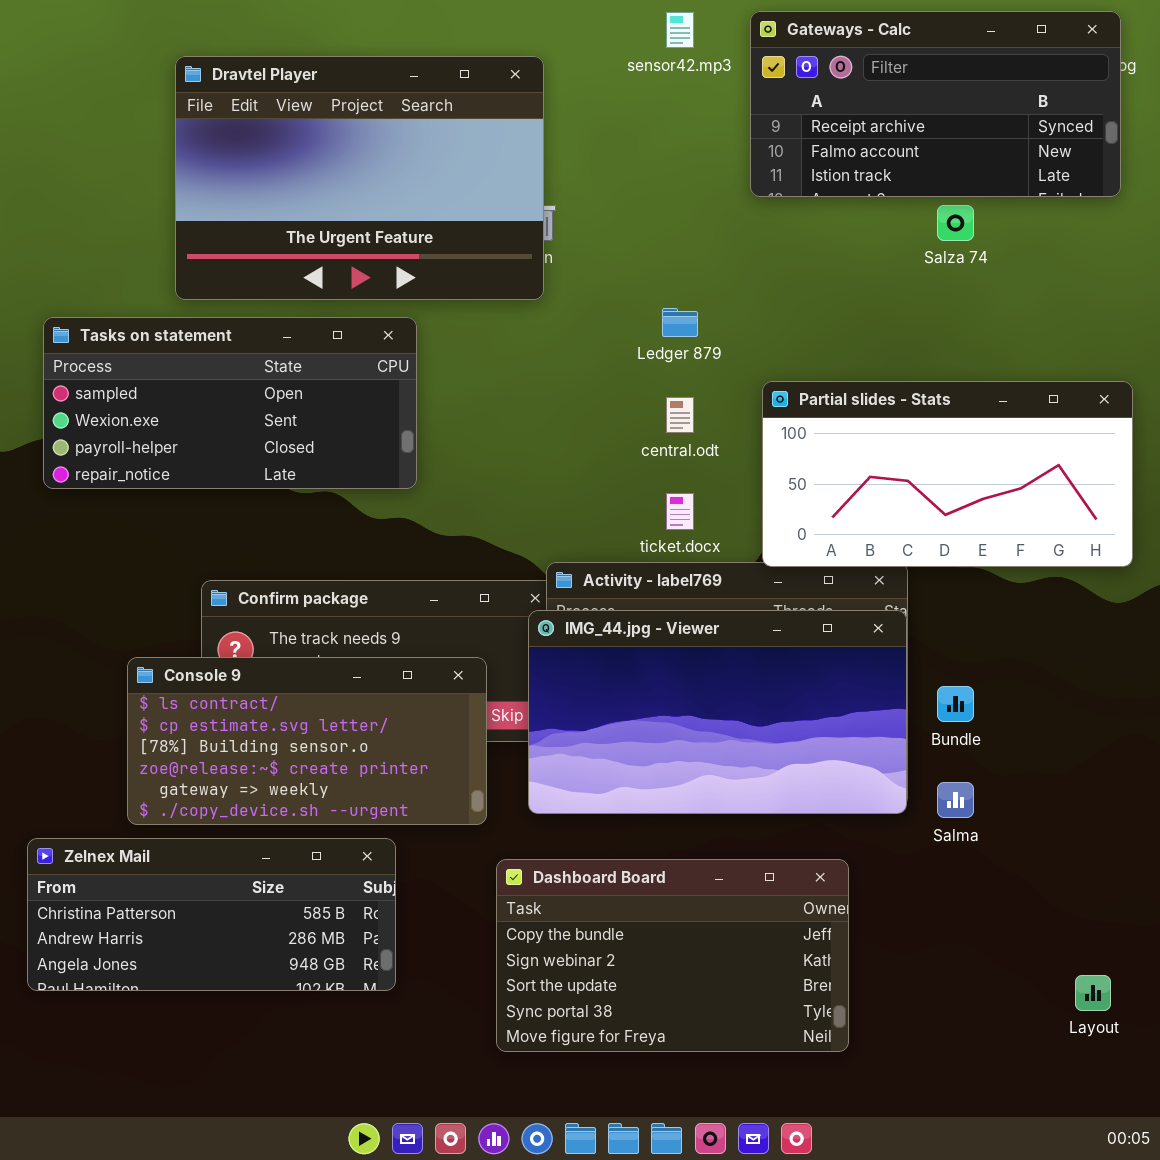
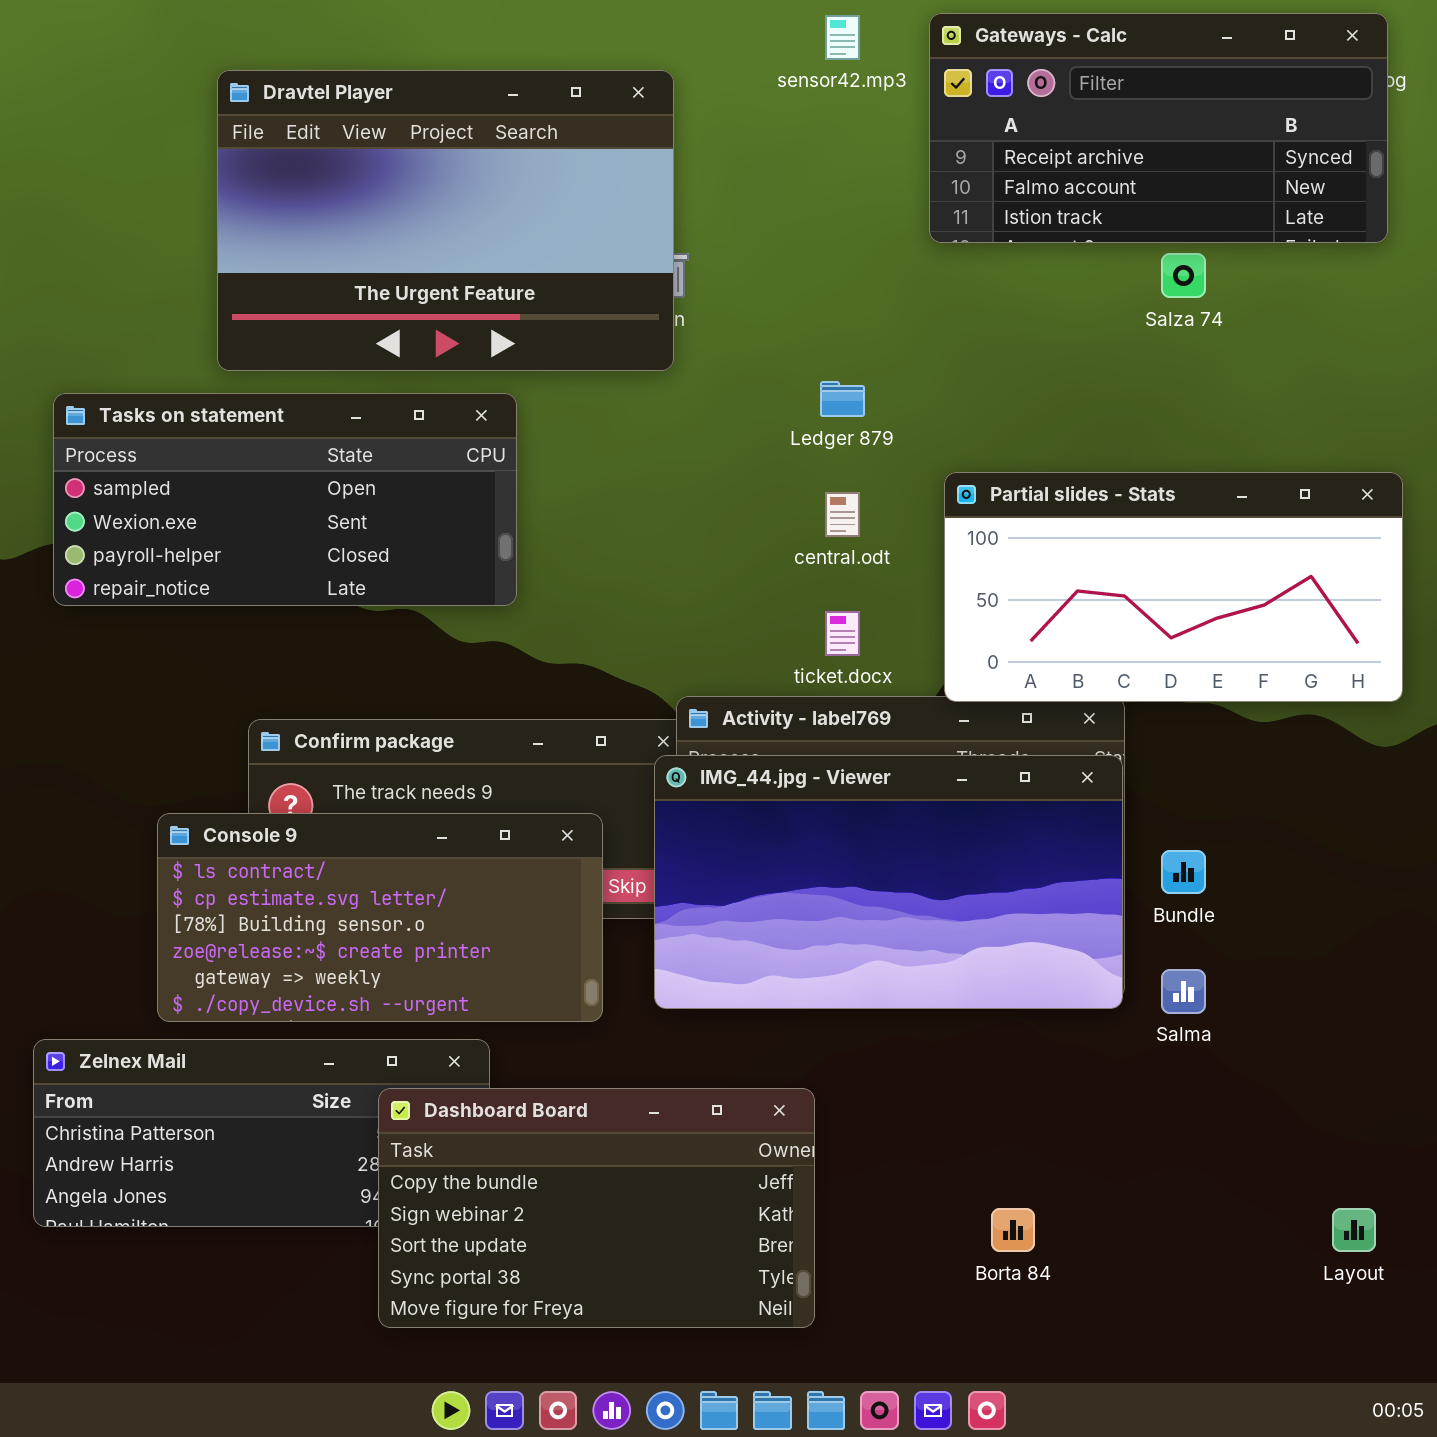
Dashboard Board: [496,859,849,1052] -> [378,1088,815,1328], moved

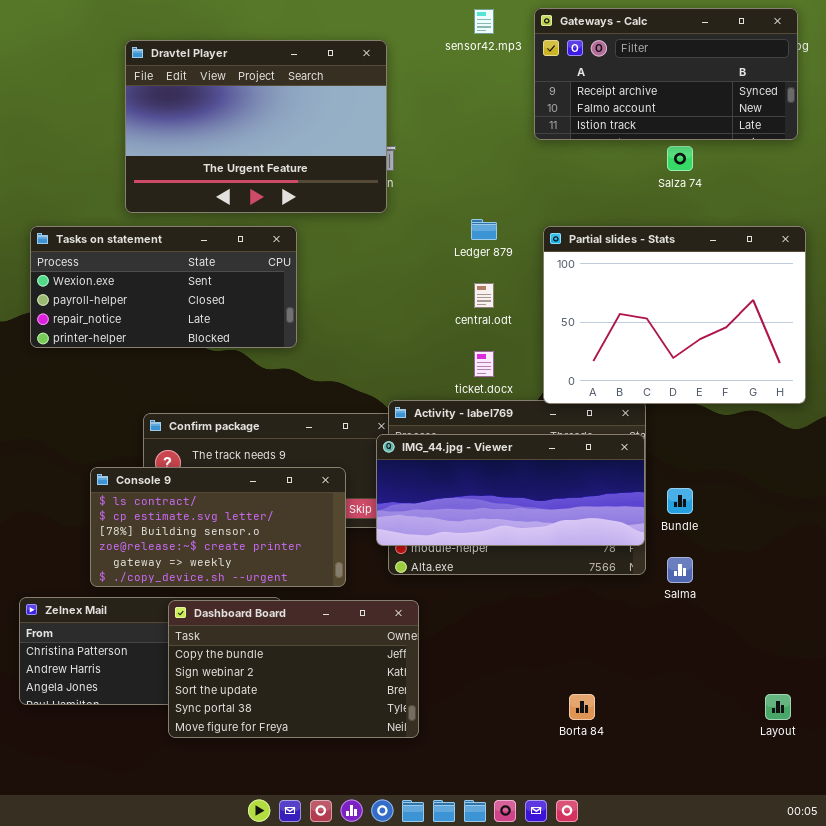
Tasks on statement: [53,393,517,606] -> [30,226,297,348], scrolled down 1 row
Partial slides - Stats: [944,472,1403,702] -> [543,226,806,404], resized
IMG_44.jpg - Viewer: [654,755,1123,1009] -> [376,434,645,546], resized
Dashboard Board: [378,1088,815,1328] -> [168,600,419,738], moved

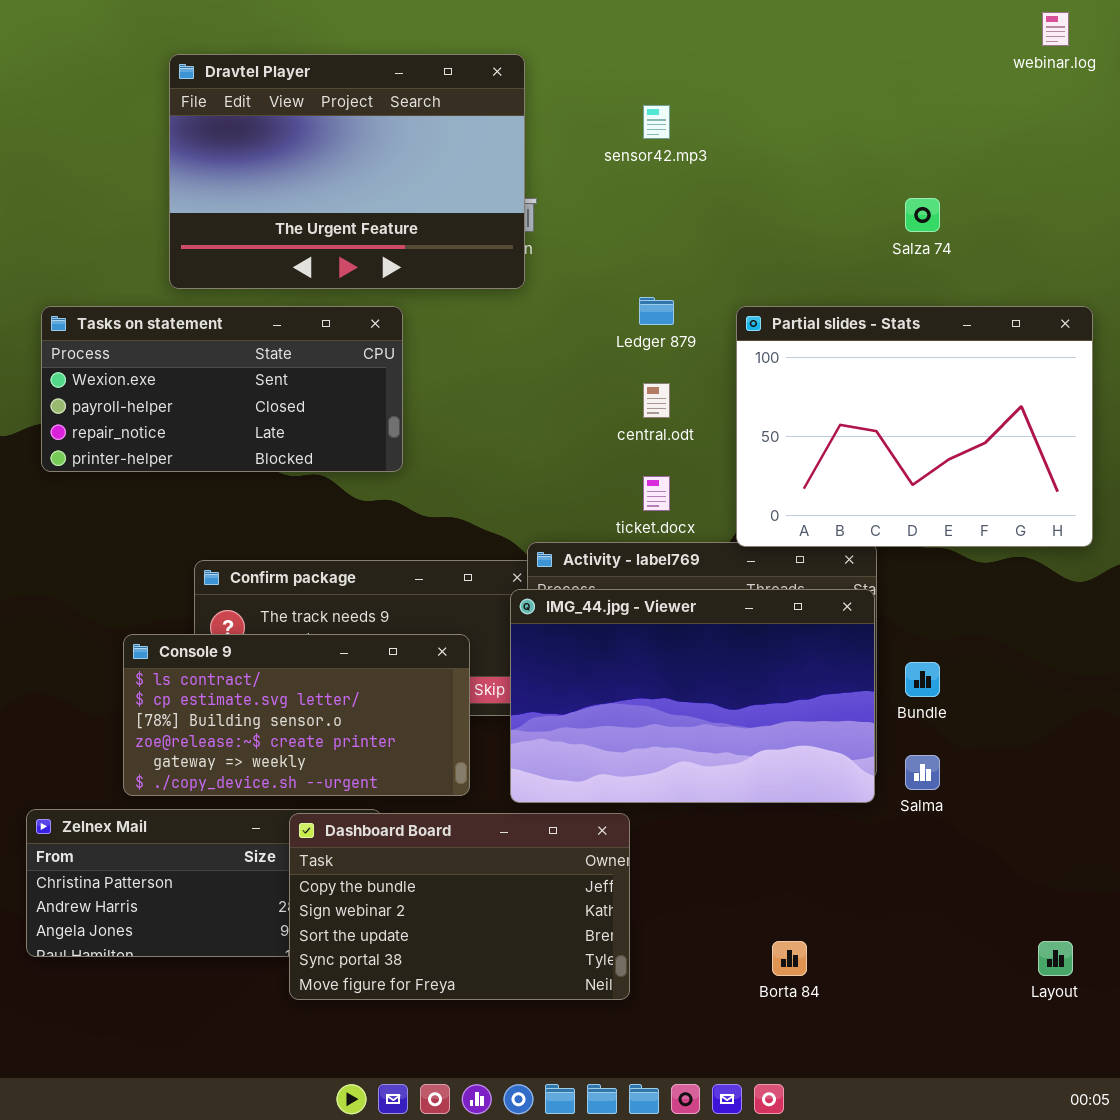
Gateways - Calc: [534,8,798,140] -> none, closed
sensor42.mp3: [474,9,494,34] -> [643,105,670,139], moved
IMG_44.jpg - Viewer: [376,434,645,546] -> [510,589,875,803], resized
Dashboard Board: [168,600,419,738] -> [289,813,630,1000], moved

